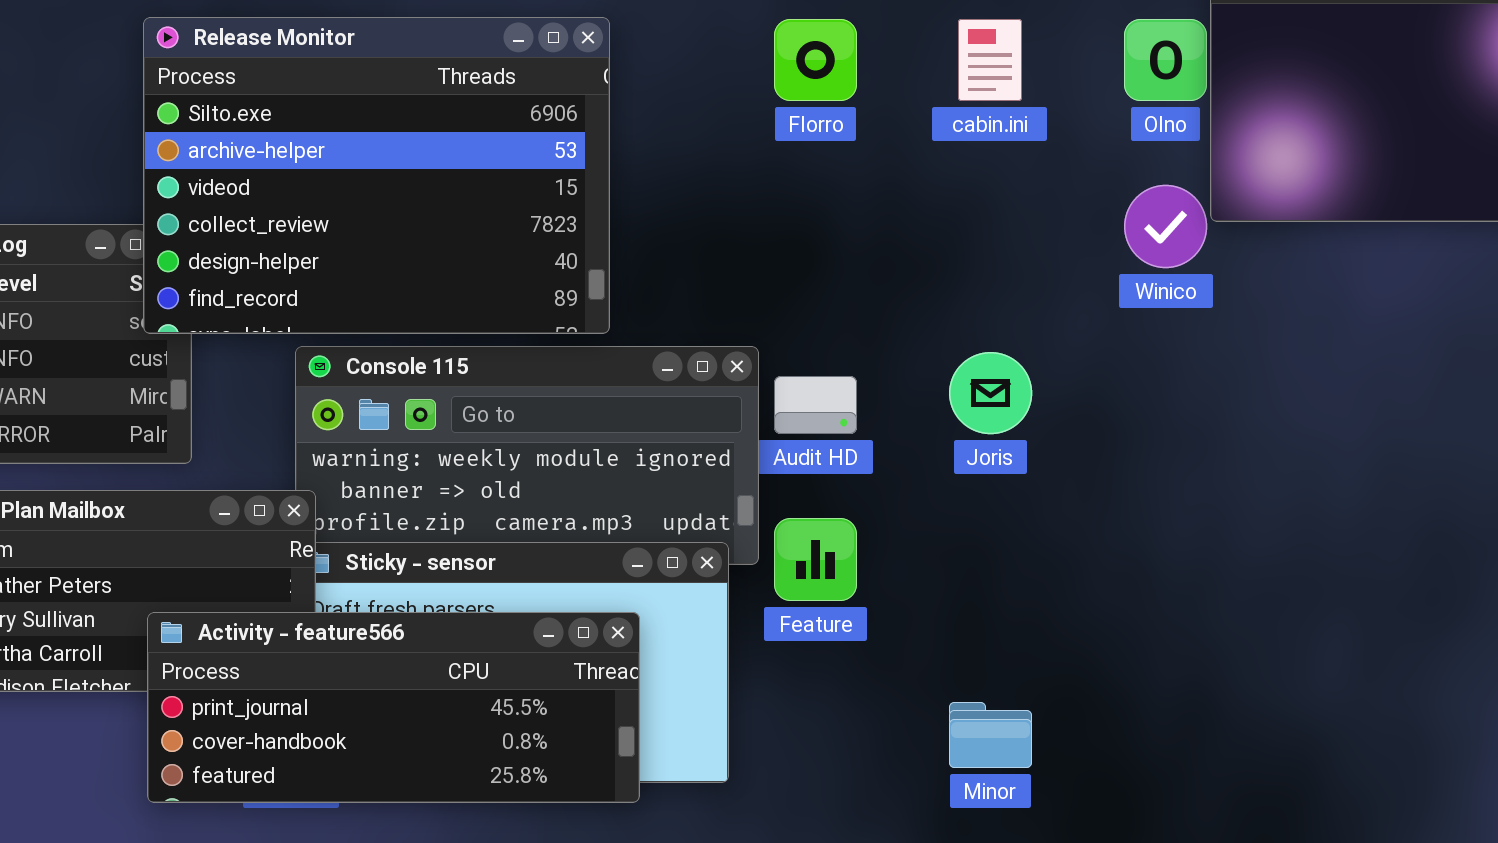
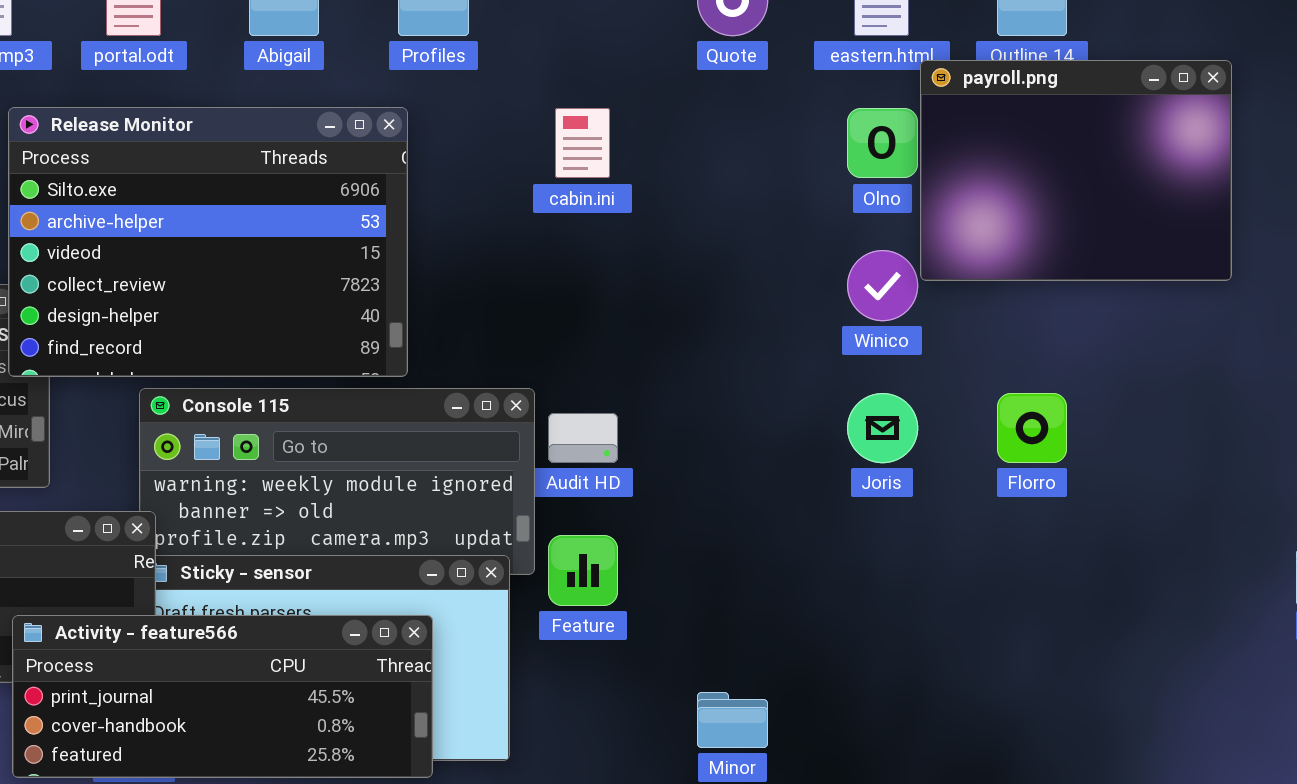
Florro: [774,19,857,101] -> [997,393,1067,463], moved
cabin.ini: [958,19,1022,101] -> [555,108,610,178], moved
Joris: [949,352,1032,434] -> [847,393,918,463], moved

